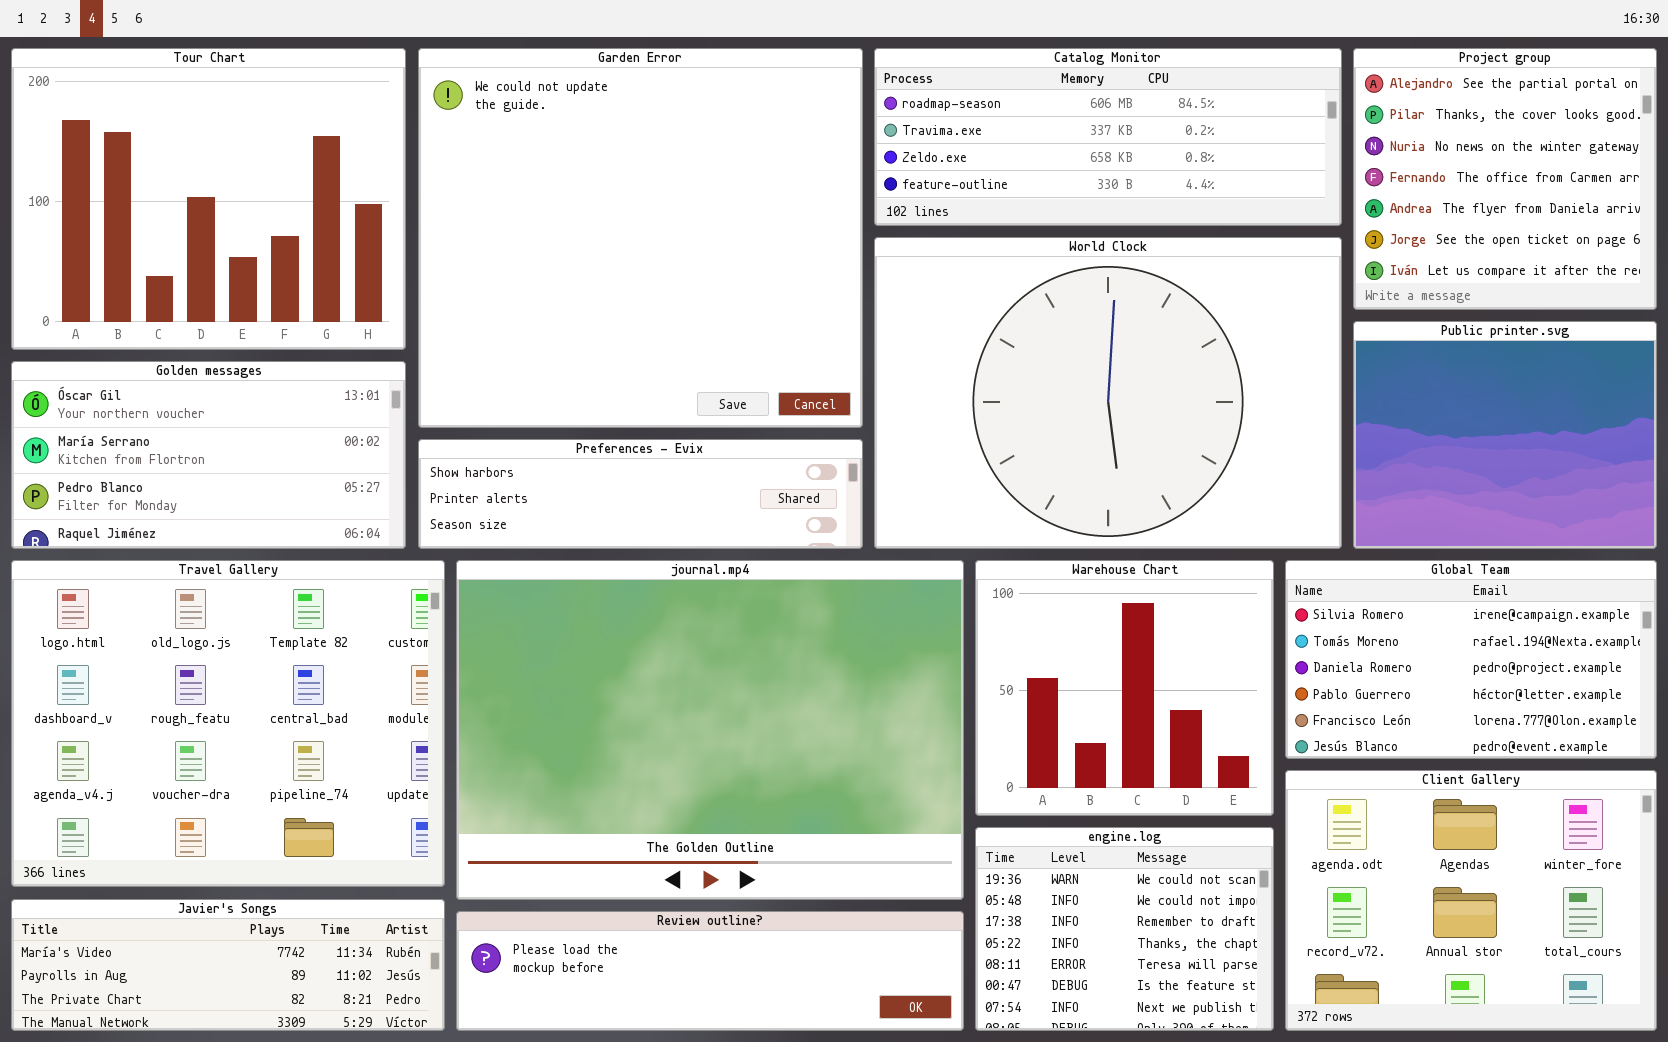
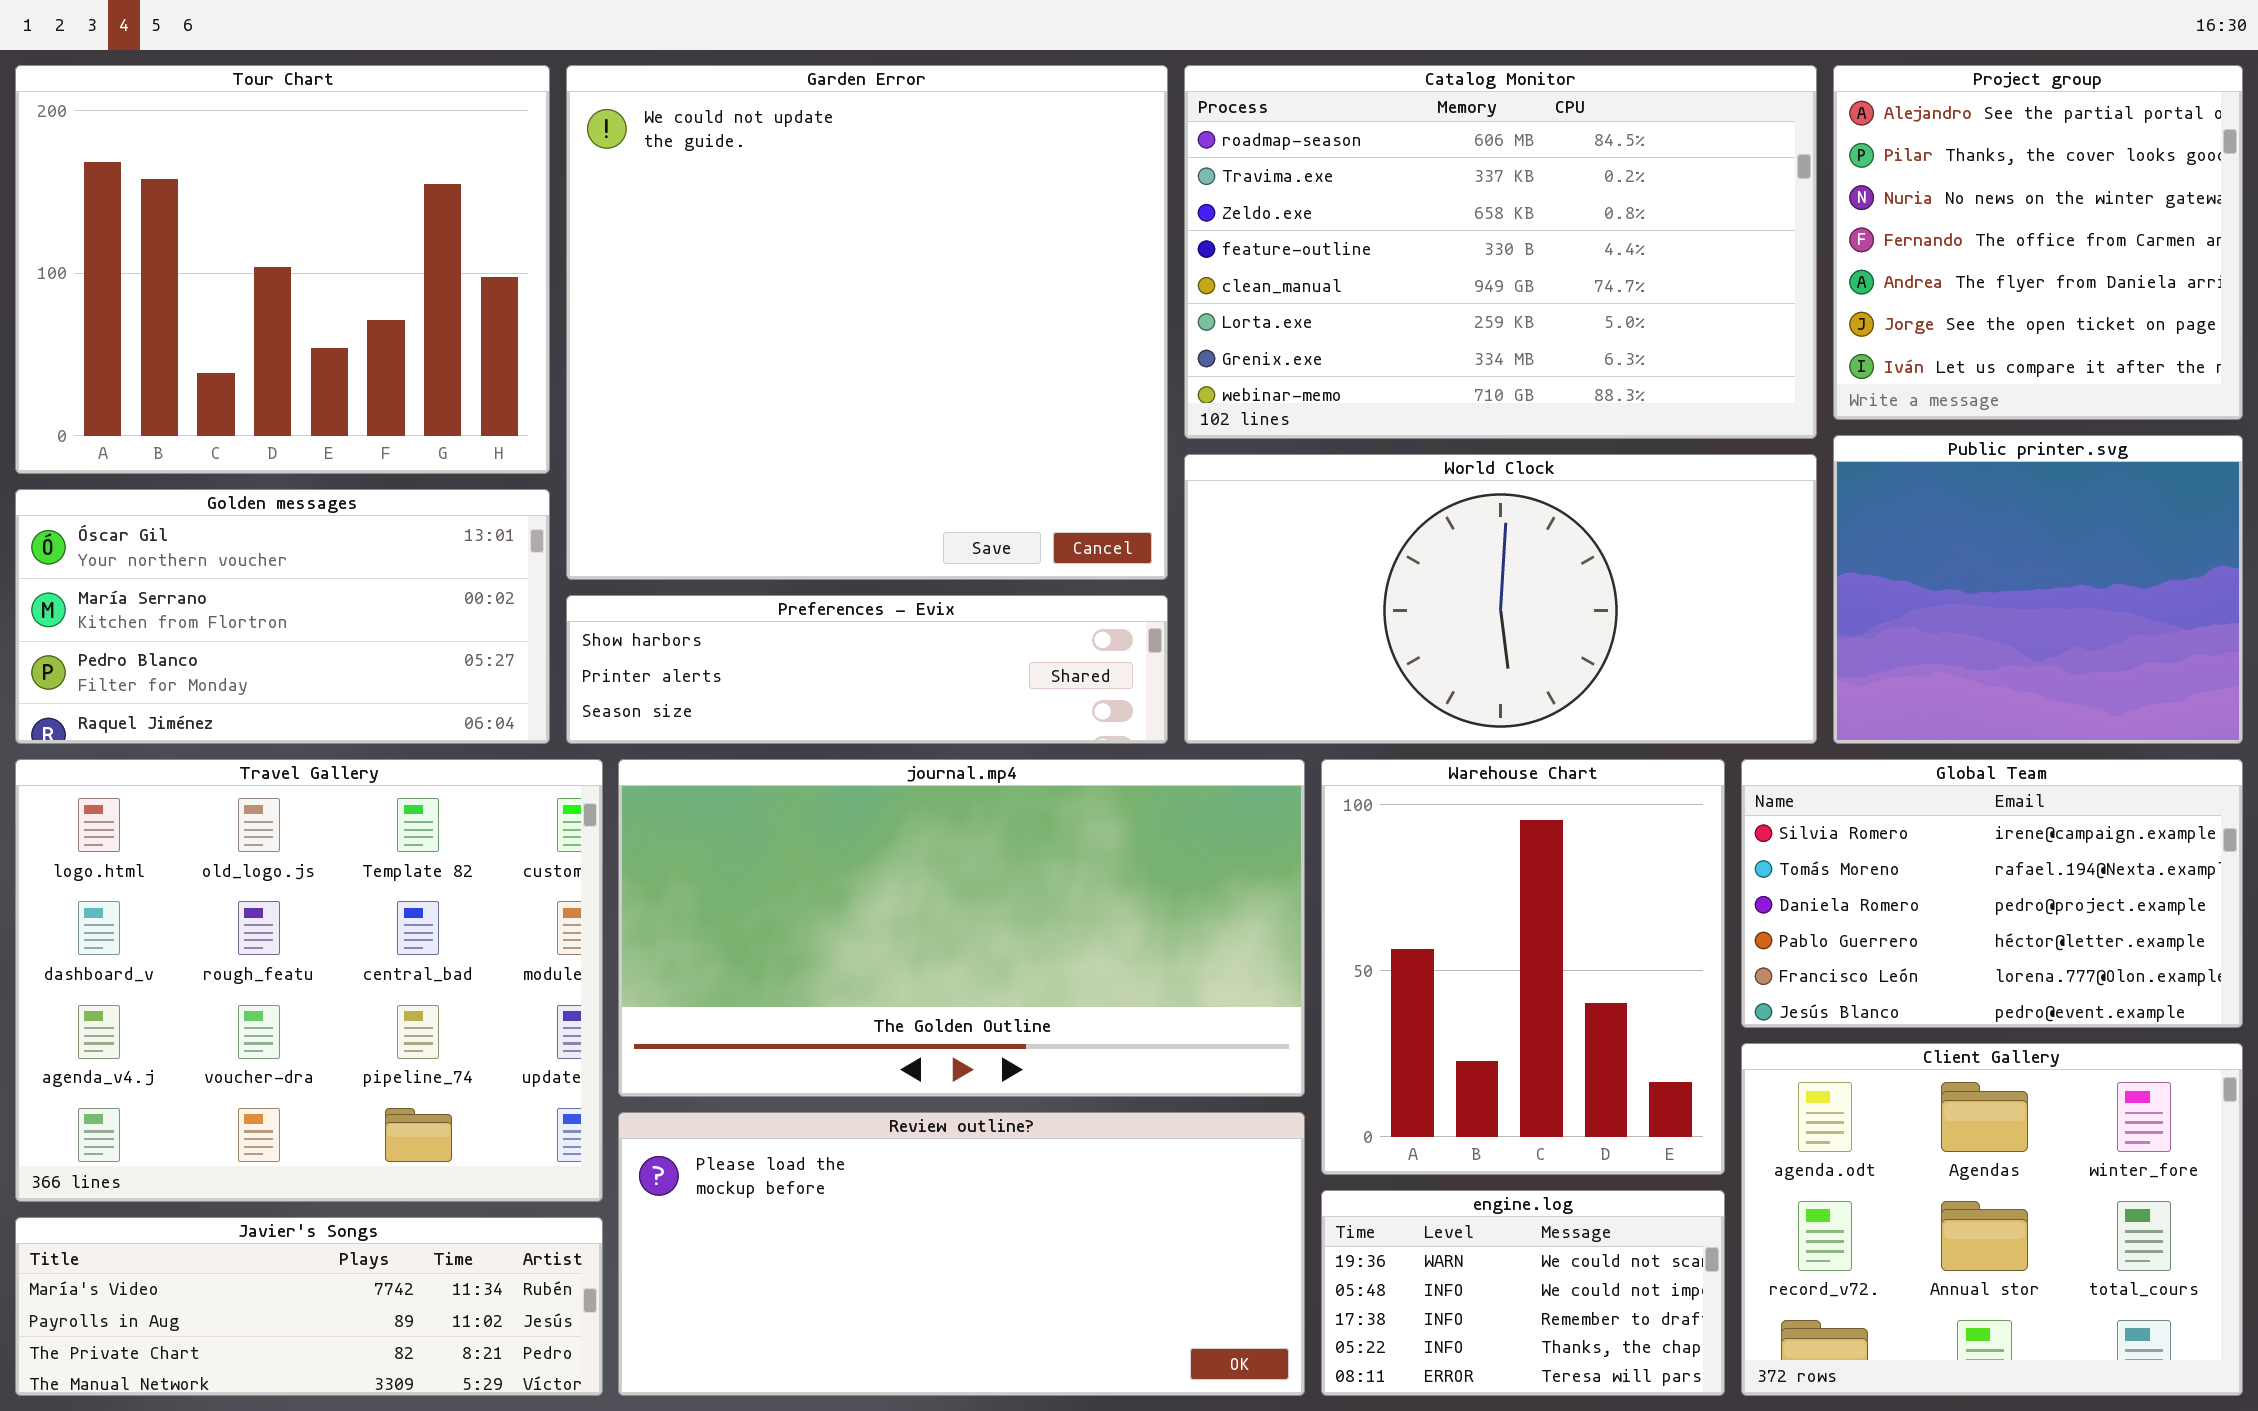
Catalog Monitor: [874,48,1342,226] -> [1184,65,1817,439], resized
World Clock: [874,237,1342,549] -> [1184,454,1817,744], resized
journal.mp4: [456,560,964,900] -> [618,759,1305,1097], resized
Warehouse Chart: [975,560,1274,816] -> [1321,759,1725,1175], resized
engine.log: [975,827,1274,1031] -> [1321,1190,1725,1396], resized
Review outline?: [456,911,964,1031] -> [618,1112,1305,1396], resized

